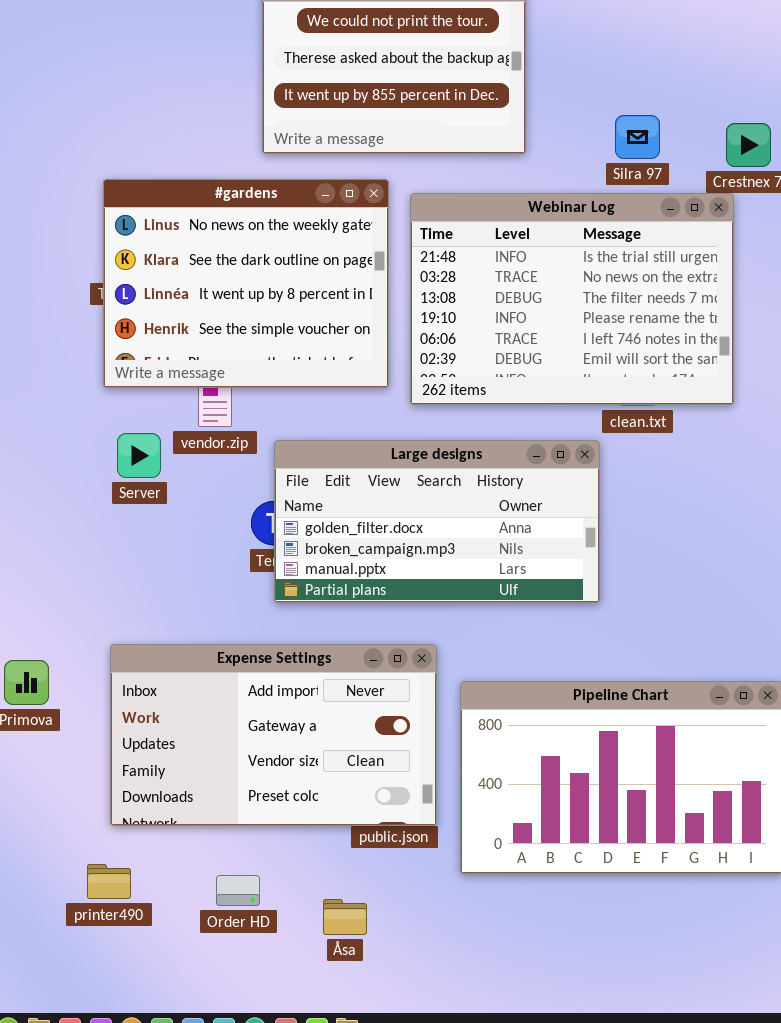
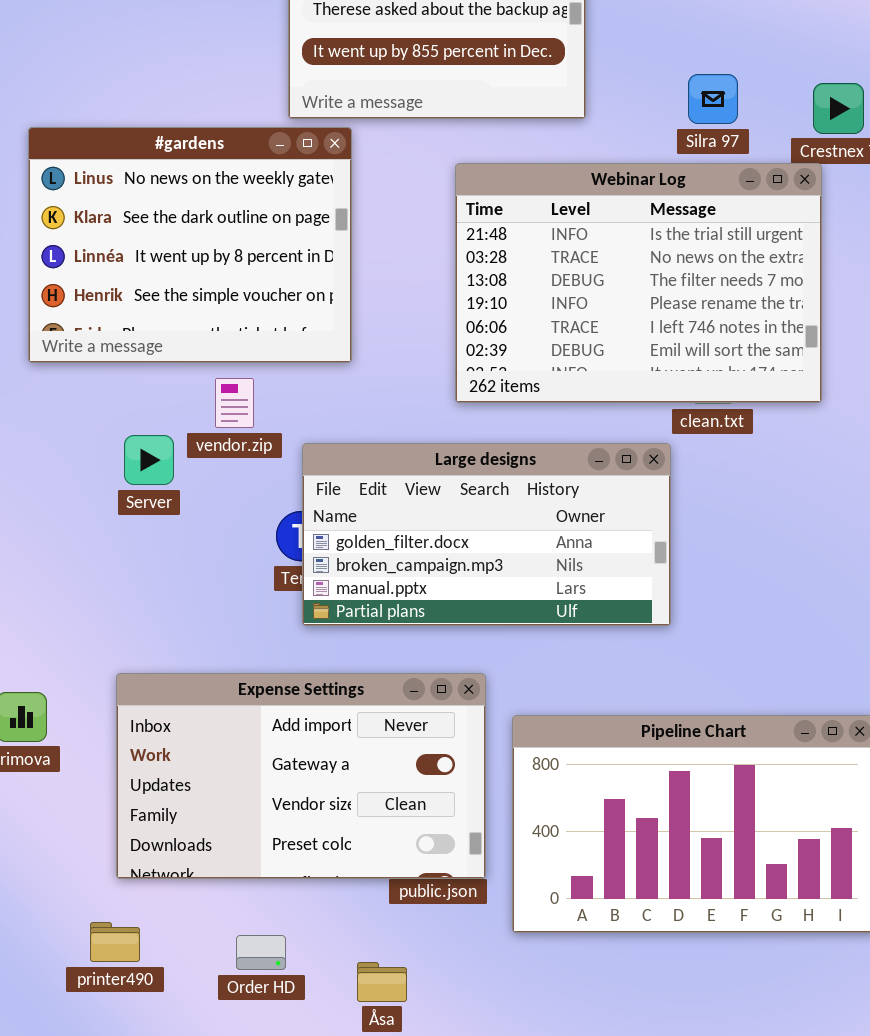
#gardens: [103,179,389,388] -> [28,127,352,363], moved

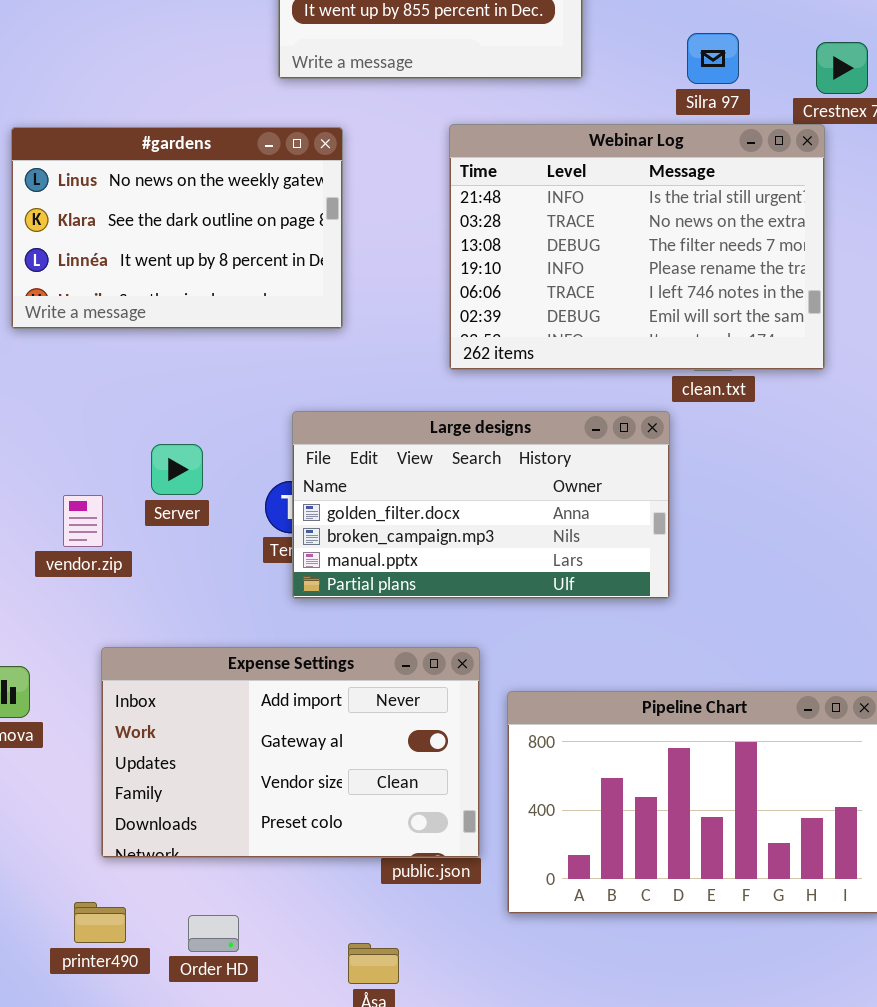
#gardens: [28,127,352,363] -> [11,127,343,329], resized
vendor.zip: [215,378,254,428] -> [63,495,103,547], moved
Server: [124,435,174,485] -> [151,444,203,495], moved
Order HD: [236,935,286,970] -> [188,915,239,952], moved

